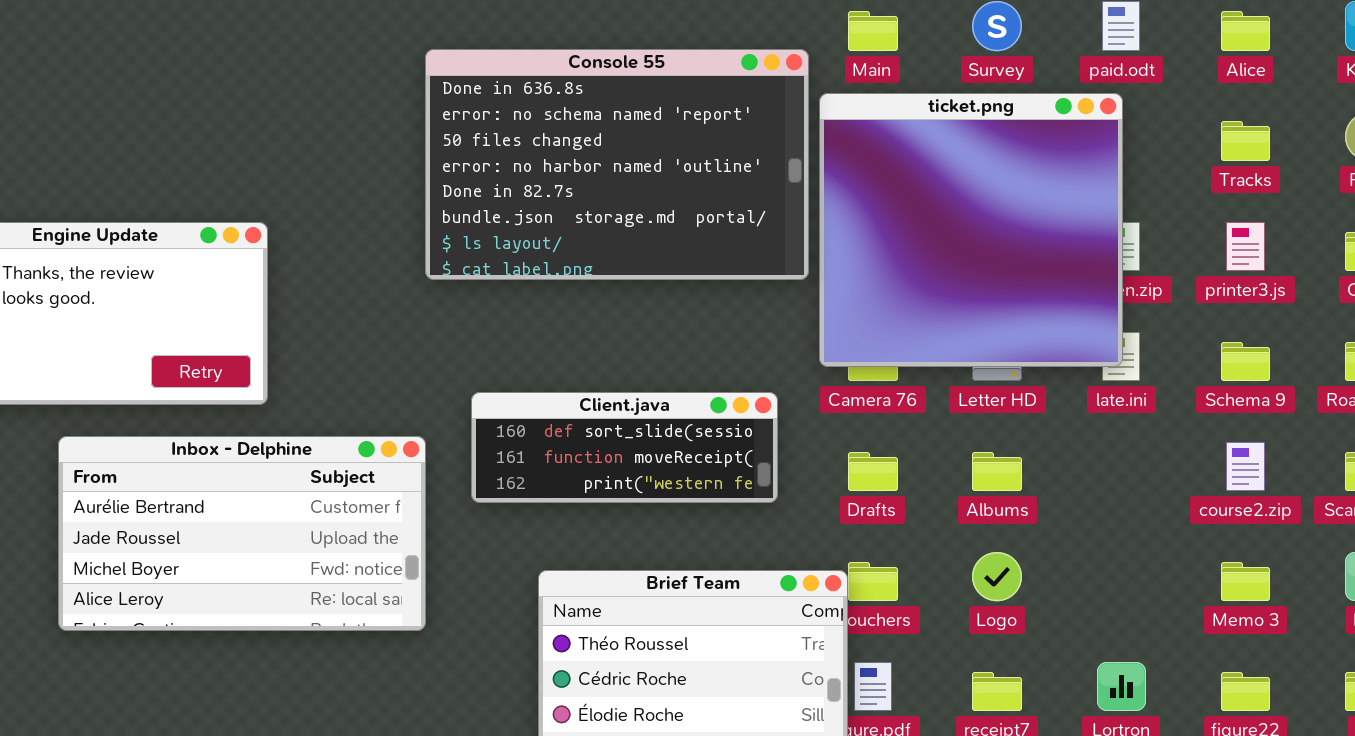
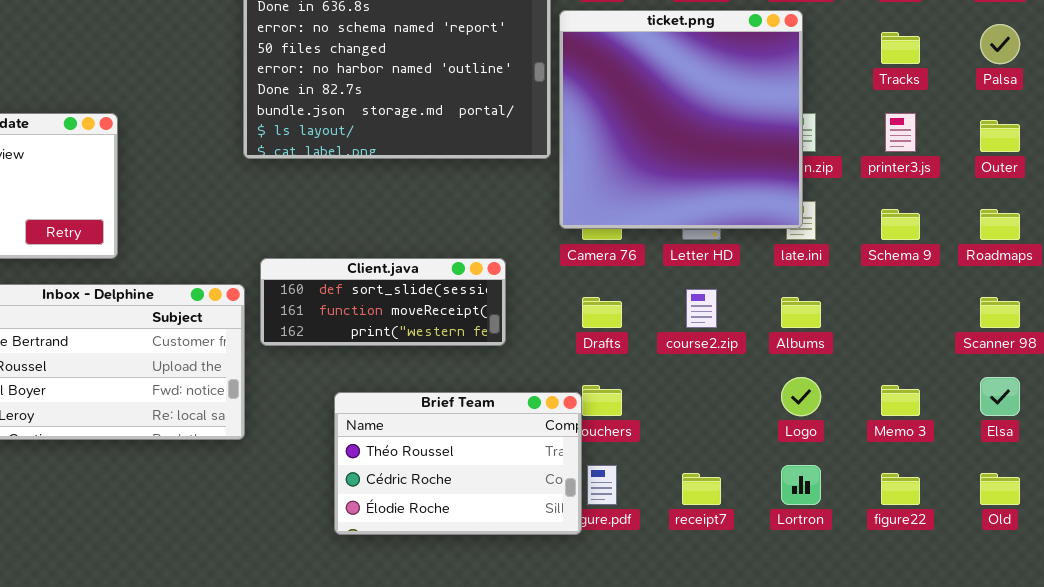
Client.java: [471,392,778,503] -> [260,258,506,346], moved
course2.zip: [1226,442,1265,491] -> [686,289,717,328], moved
Albums: [972,452,1022,491] -> [781,297,821,328], moved
Logo: [972,552,1022,601] -> [781,377,821,416], moved

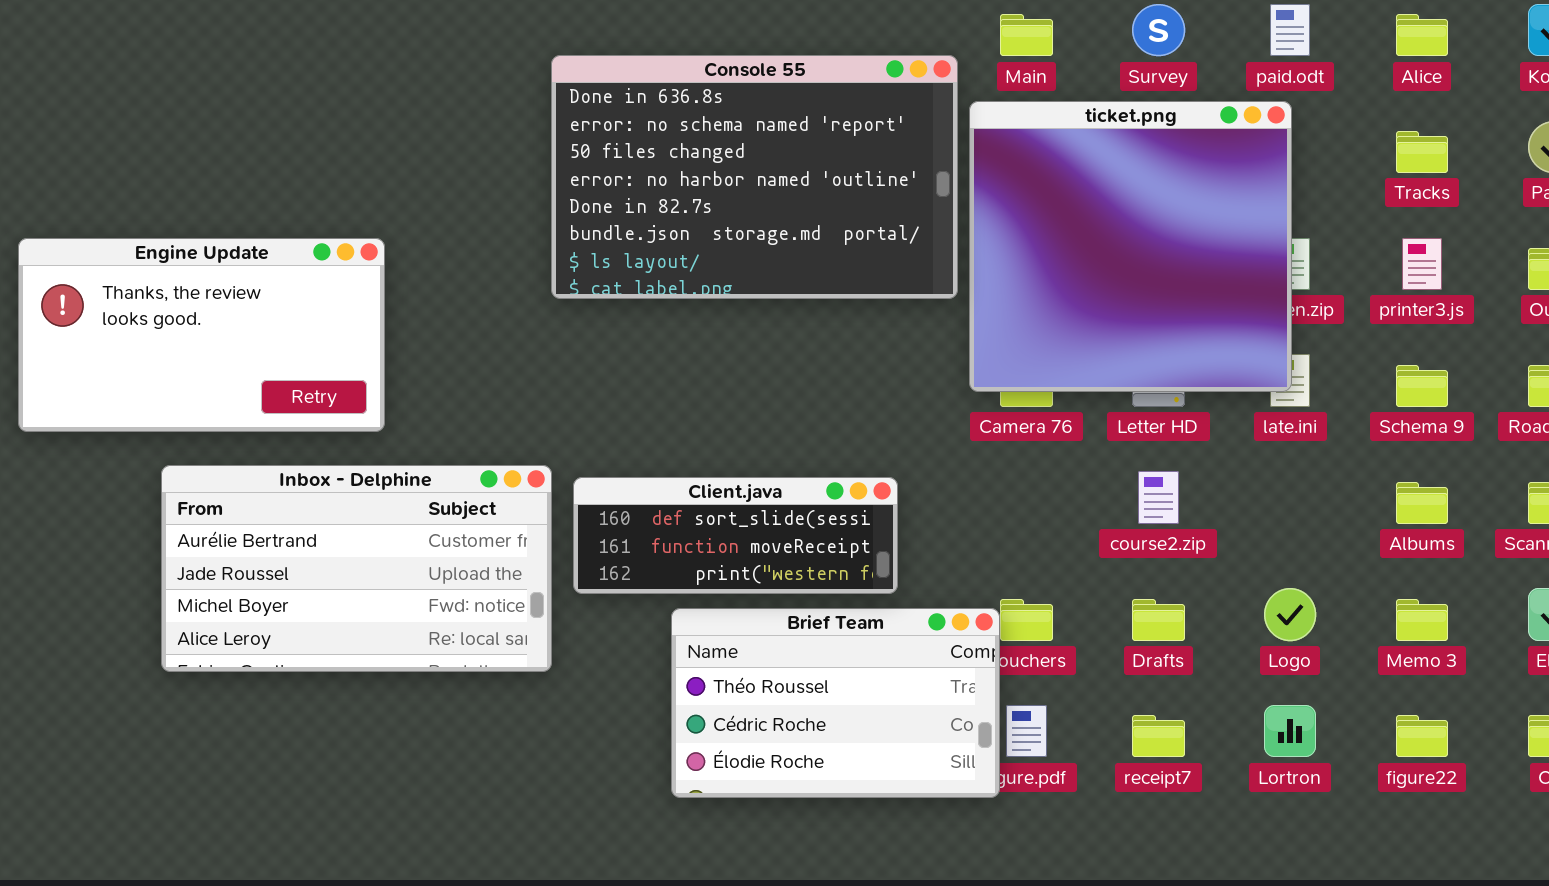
Client.java: [260,258,506,346] -> [573,477,898,594], moved
Drafts: [582,297,622,328] -> [1132,599,1185,641], moved
Albums: [781,297,821,328] -> [1396,482,1448,524], moved

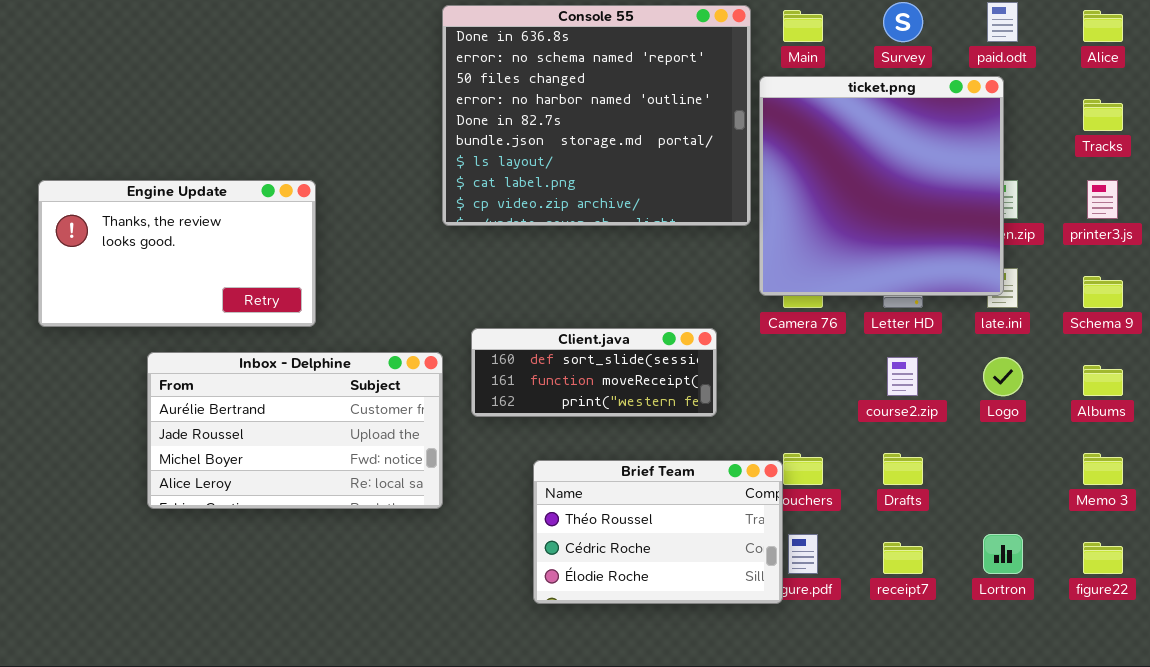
Console 55: [551,55,958,299] -> [442,5,751,226], resized
Client.java: [573,477,898,594] -> [471,328,717,417], moved
Logo: [1264,588,1316,641] -> [983,357,1023,396], moved

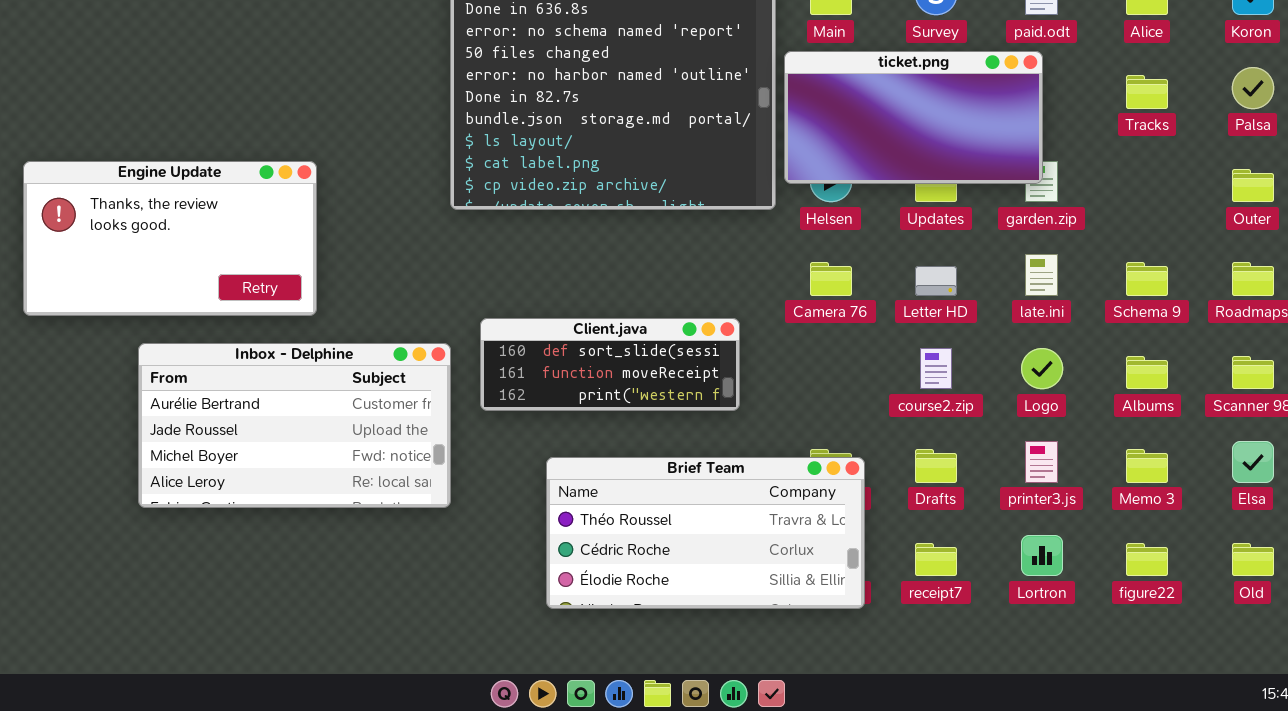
ticket.png: [759,76,1004,296] -> [784,51,1043,184], resized
printer3.js: [1087,180,1118,219] -> [1025,441,1058,483], moved
Brief Team: [533,460,783,604] -> [546,457,865,609], resized

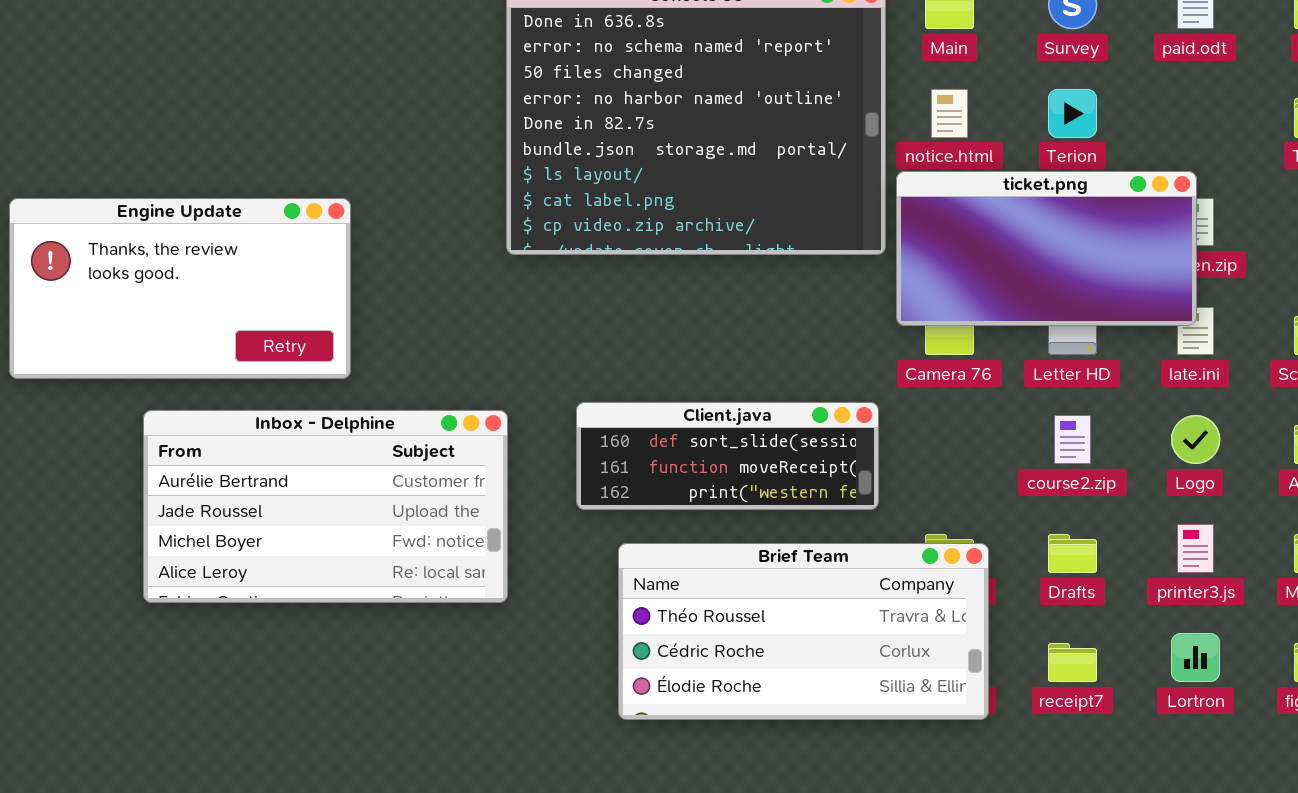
ticket.png: [784,51,1043,184] -> [896,171,1197,326], moved
Client.java: [480,318,740,411] -> [576,402,879,510], moved

